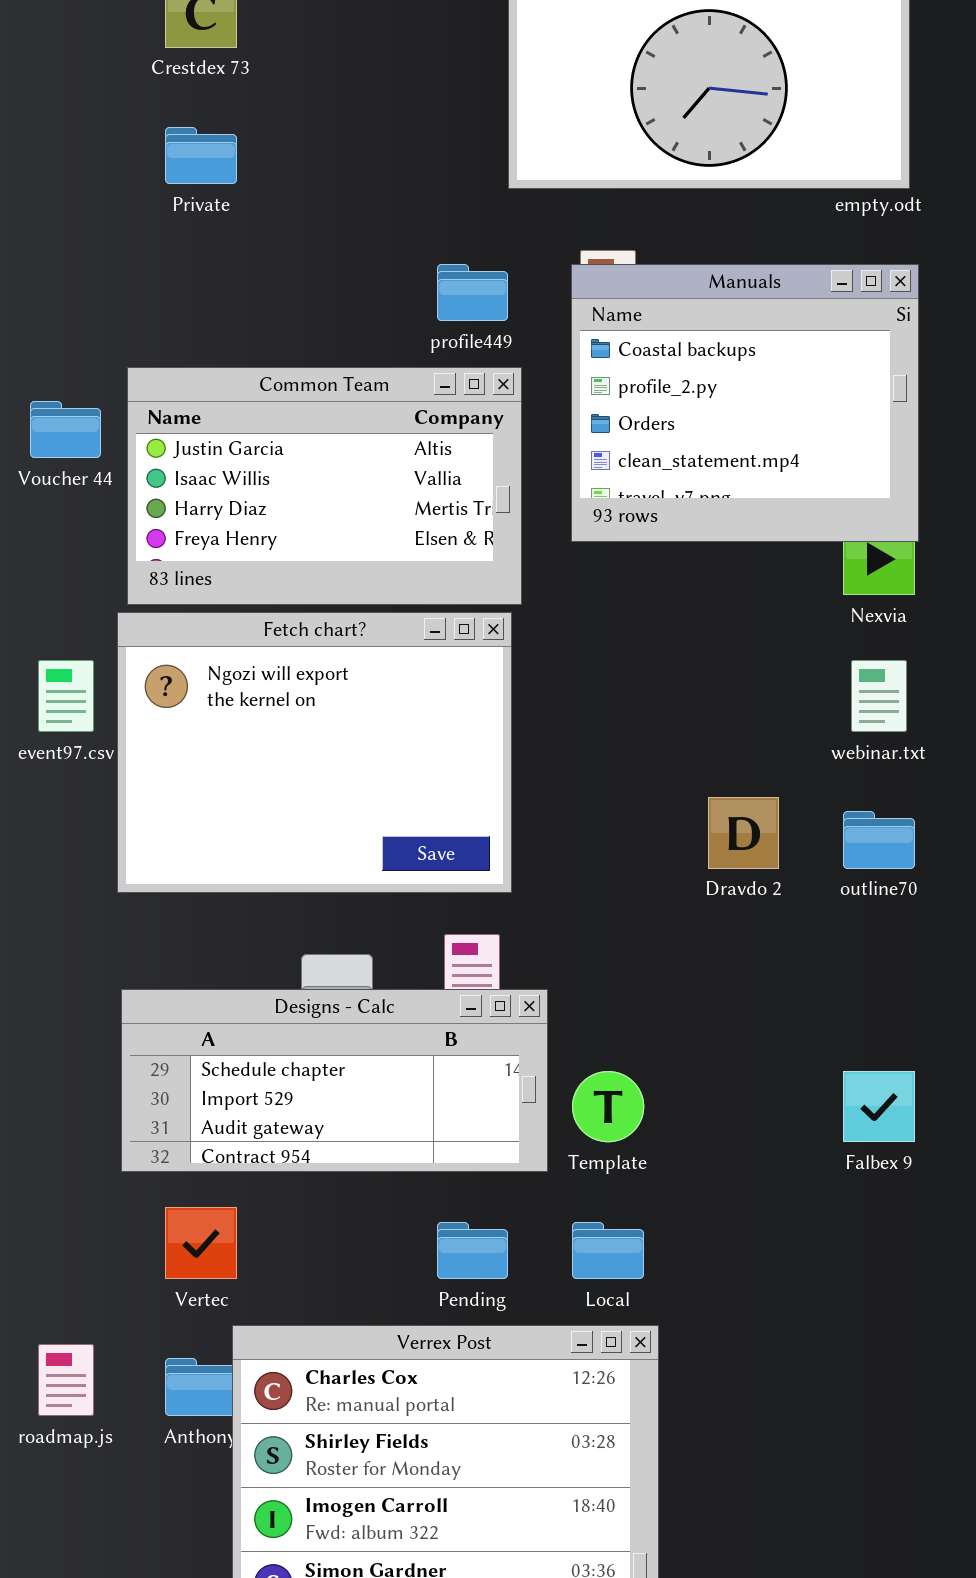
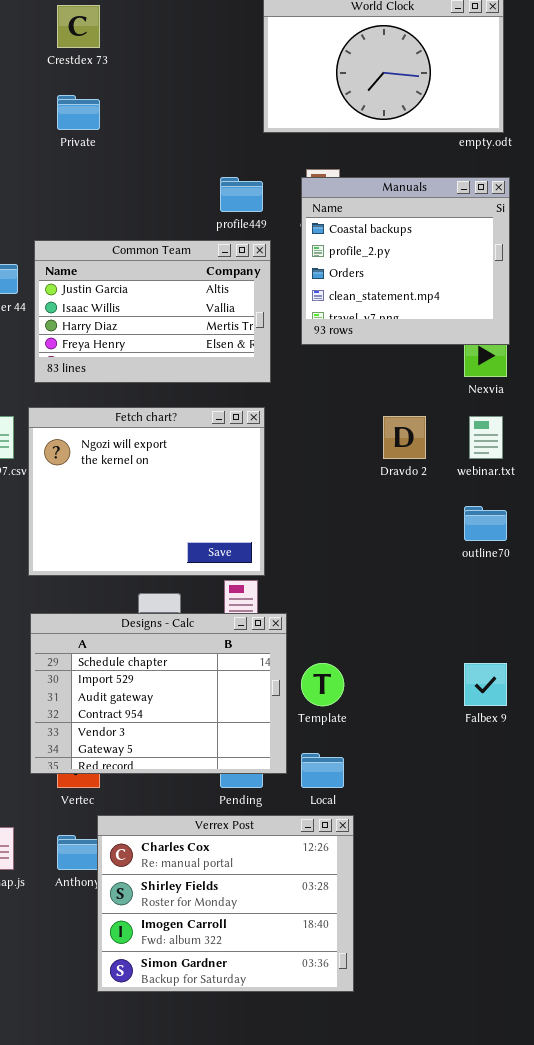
Fetch chart?: [117,612,512,893] -> [28,407,265,576], moved
Dravdo 2: [708,797,779,869] -> [383,416,426,459], moved
Designs - Calc: [121,989,548,1172] -> [30,613,287,774], resized

